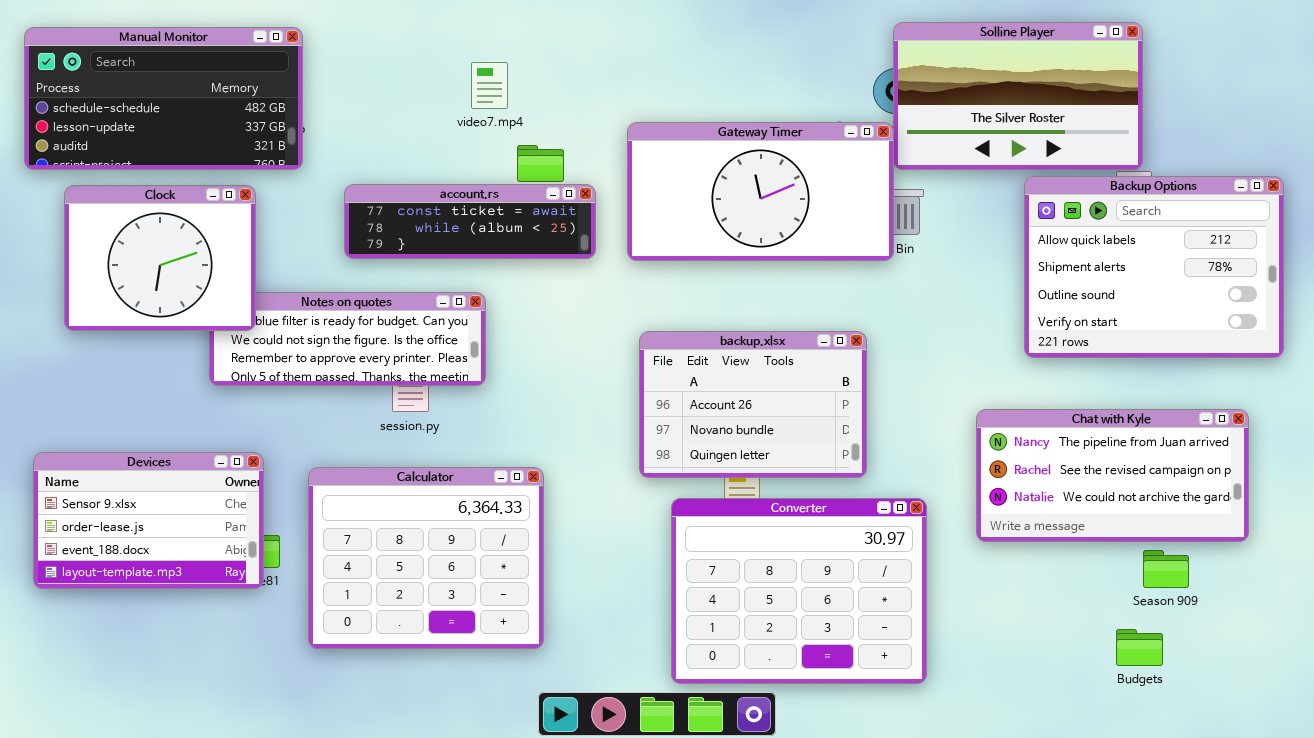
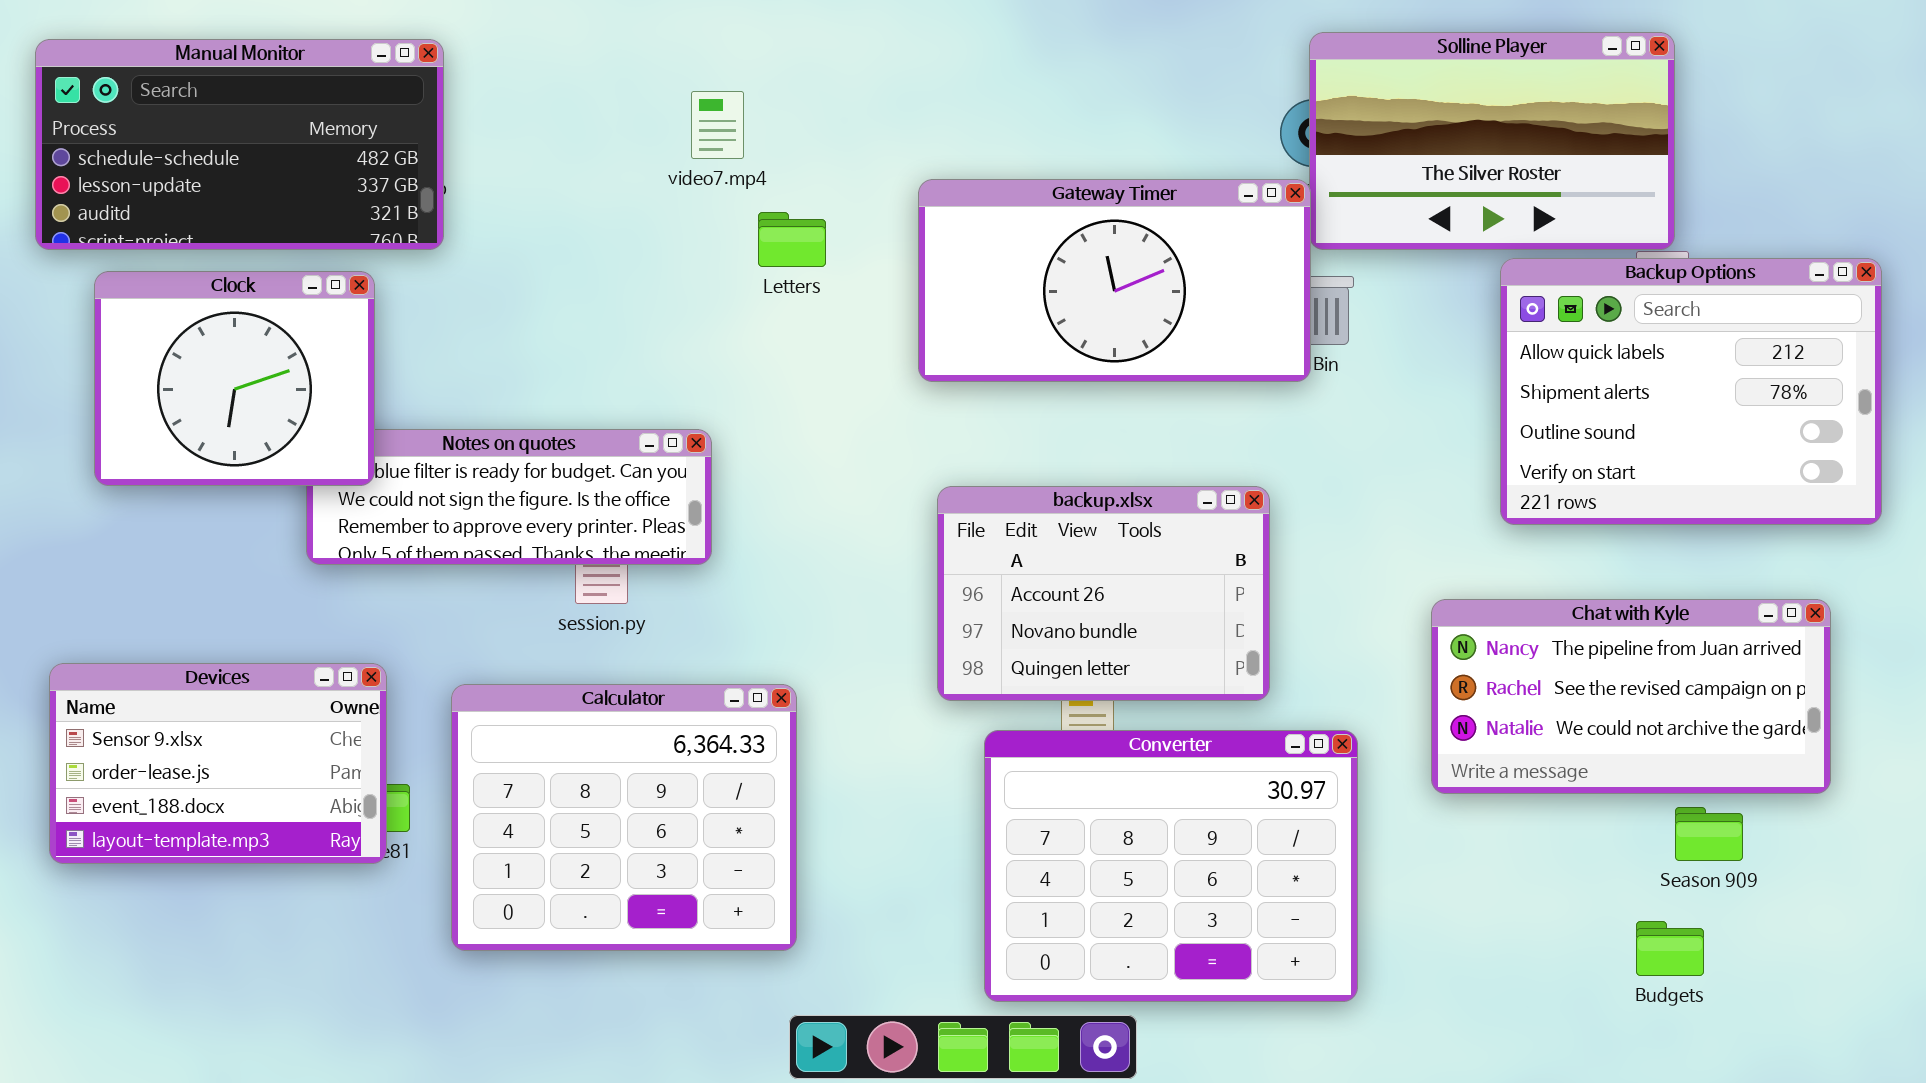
account.rs: [344,184,596,259] -> none, closed

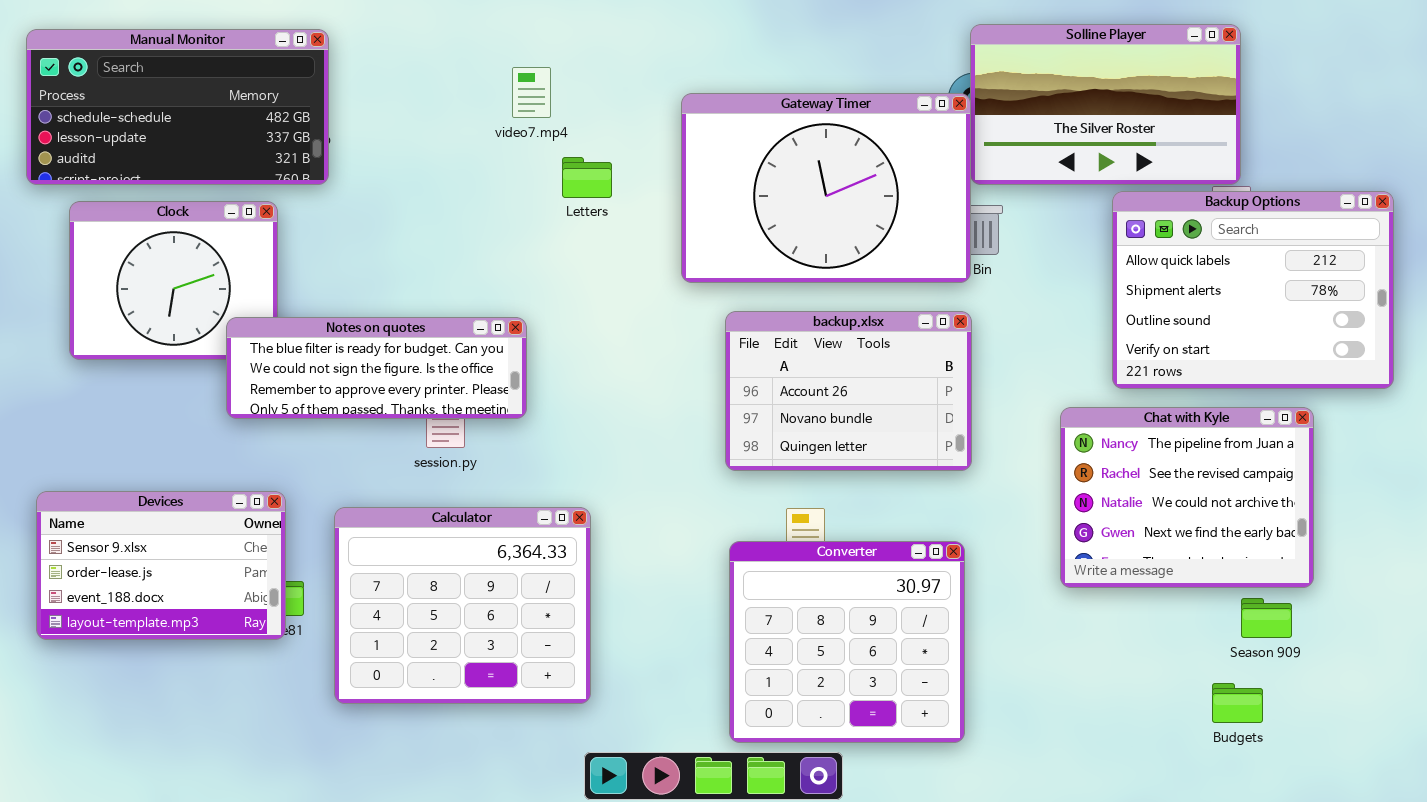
Gateway Timer: [918,179,1311,382] -> [681,93,971,283], resized
Notes on quotes: [306,429,712,565] -> [226,317,527,419], raised
backup.xlsx: [937,486,1270,701] -> [725,311,972,471], moved
Chat with Kyle: [1431,599,1831,794] -> [1060,407,1314,588], resized
Converter: [984,730,1358,1002] -> [729,541,965,743], resized

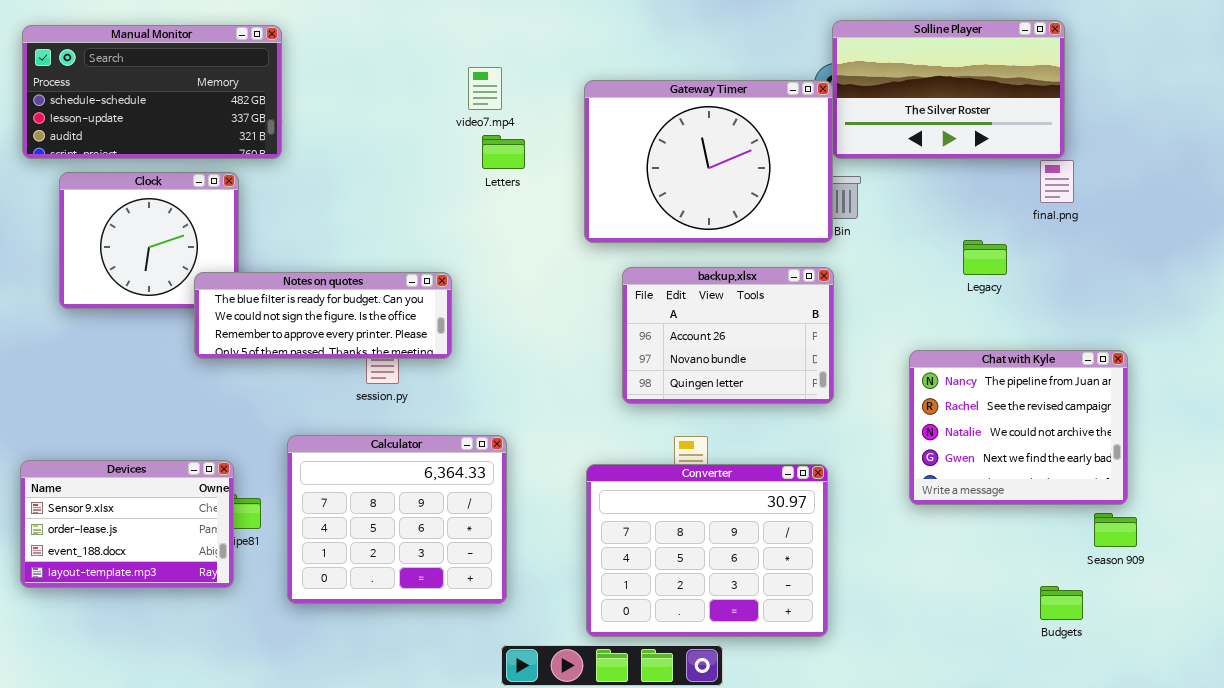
video7.mp4: [512,67,551,118] -> [468,67,502,110], moved
Backup Options: [1112,191,1394,389] -> none, closed
Devices: [36,491,286,640] -> [20,460,234,588], moved
Converter: [729,541,965,743] -> [586,464,828,637], resized
Season 909: [1241,598,1292,638] -> [1094,513,1137,547], moved

